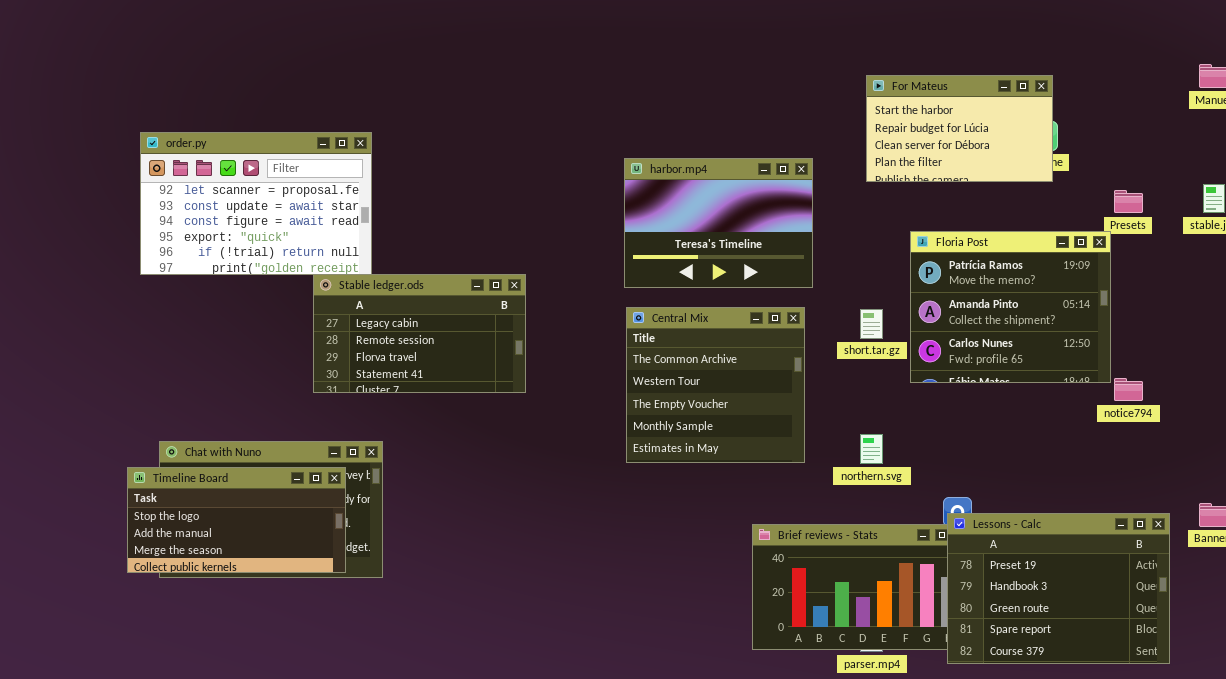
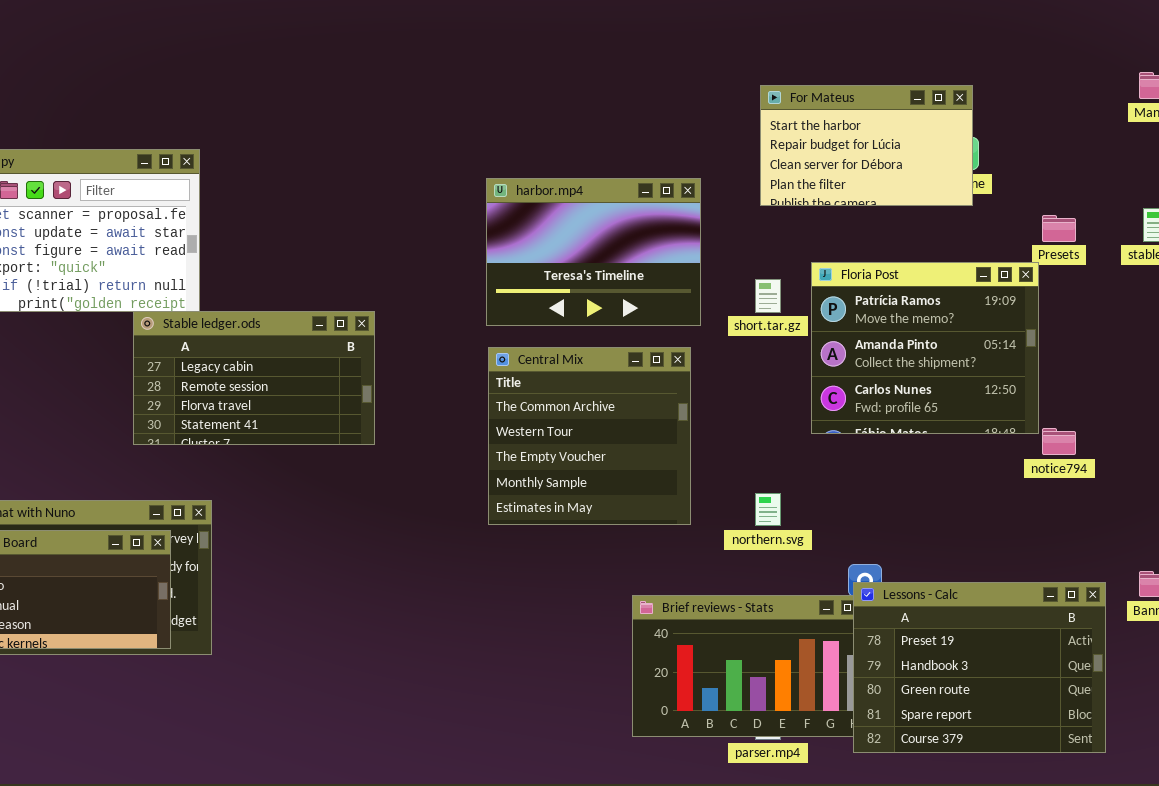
short.tar.gz: [860,309,883,339] -> [755,279,781,313], moved

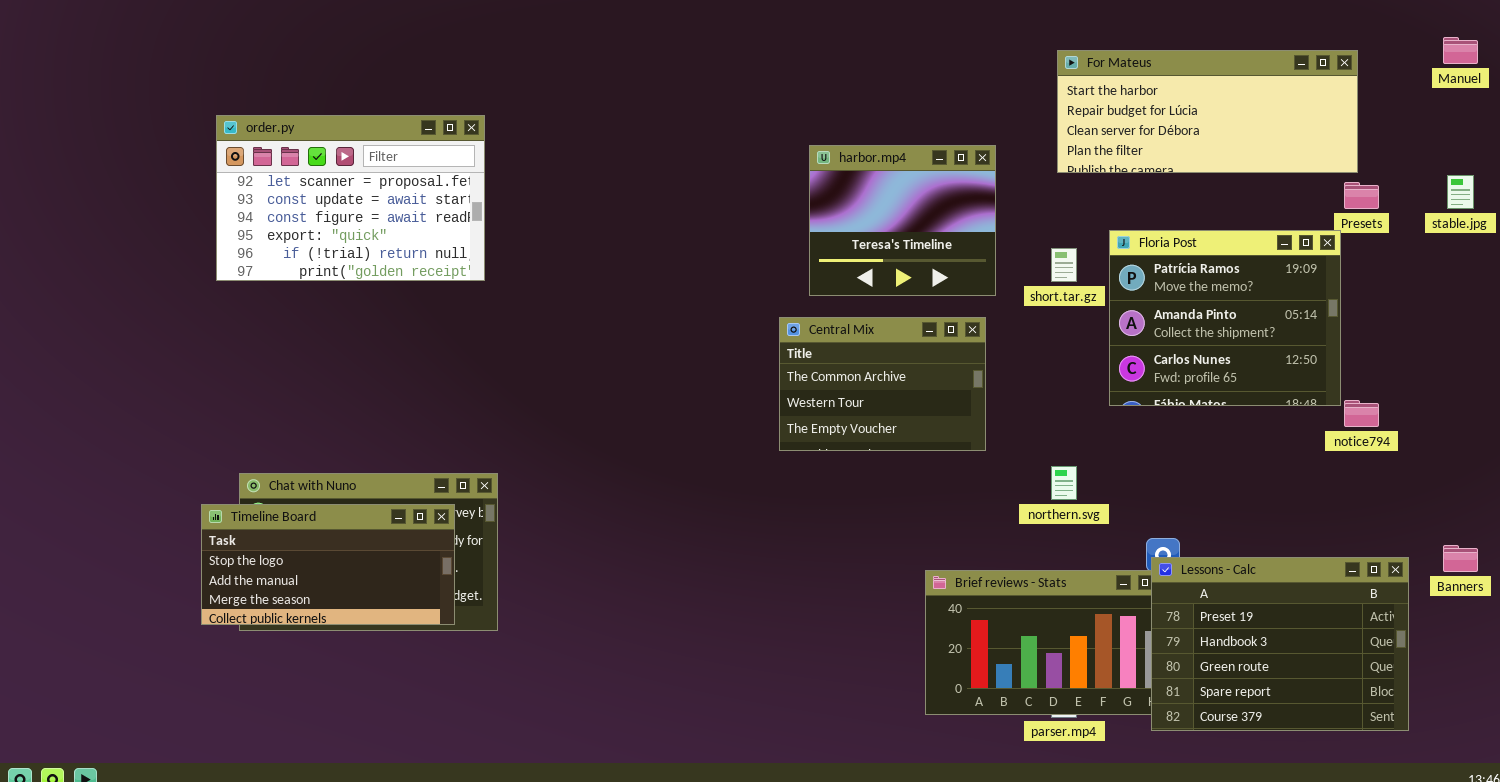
For Mateus: [760,85,973,206] -> [1057,50,1358,173], resized
harbor.mp4: [486,178,701,326] -> [809,145,996,296], resized
Stable ledger.ods: [133,311,375,445] -> none, closed
Central Mix: [488,347,691,525] -> [779,317,986,451], resized

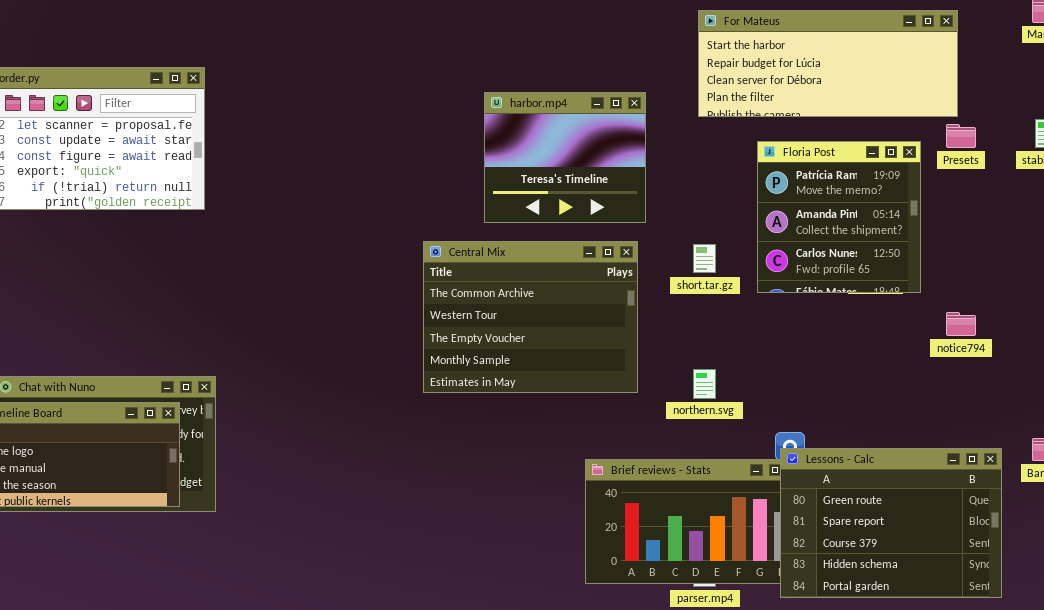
Floria Post: [1109,230,1341,406] -> [757,141,921,293], moved, resized
short.tar.gz: [1051,248,1077,282] -> [693,244,716,273], moved
Central Mix: [779,317,986,451] -> [423,241,638,393], resized
Lessons - Calc: [1151,557,1409,731] -> [780,448,1002,598], scrolled down 2 rows

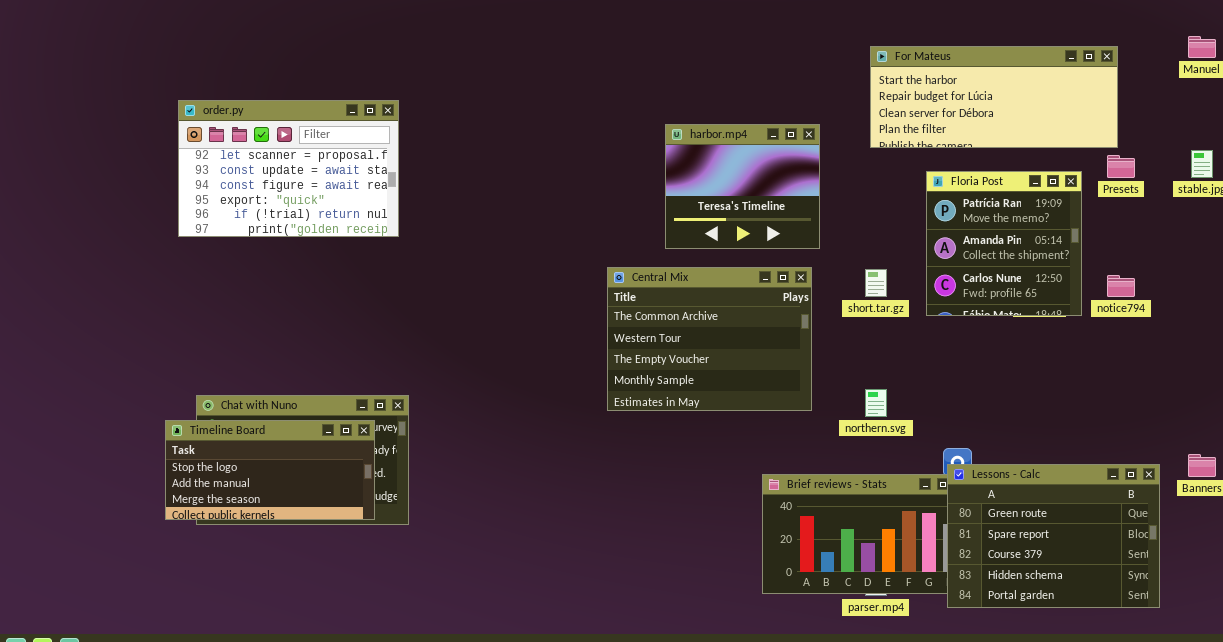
notice794: [946,312,976,336] -> [1107,275,1135,297], moved

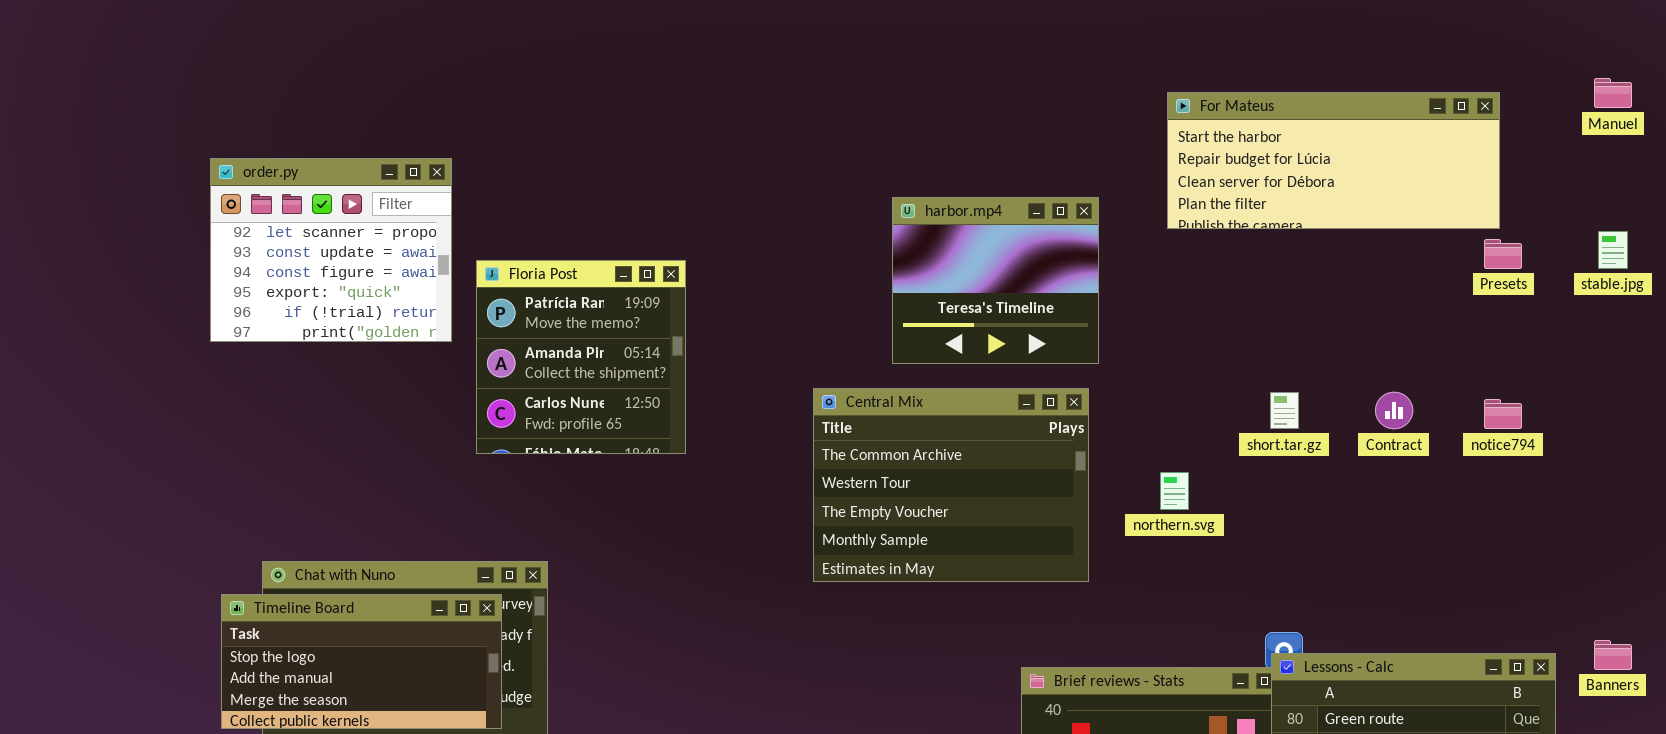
order.py: [178,100,399,237] -> [210,158,452,342], moved, resized
Floria Post: [926,171,1082,316] -> [476,260,686,454], moved
short.tar.gz: [865,269,887,297] -> [1270,392,1299,429], moved
northern.svg: [865,389,887,417] -> [1160,472,1189,510], moved

